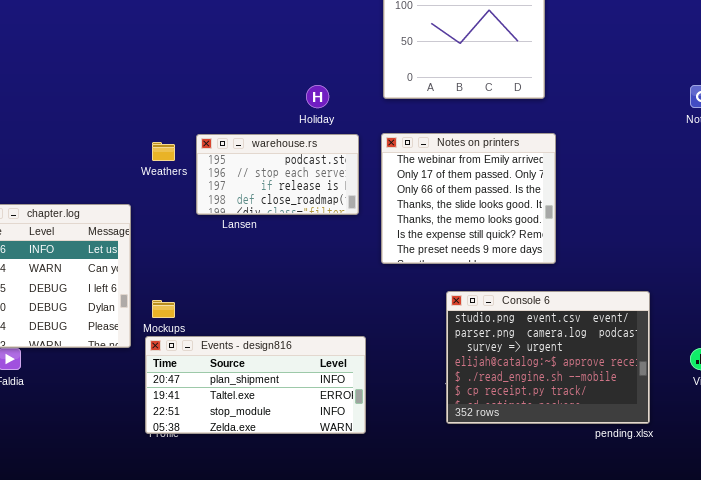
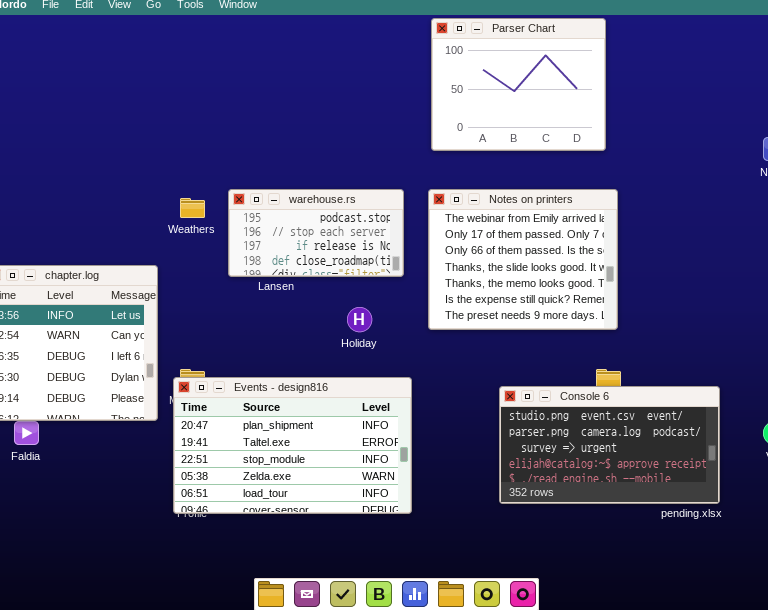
Holiday: [306,85,329,108] -> [347,307,372,332], moved
Console 6: [446,291,650,424] -> [499,386,720,504], resized
Events - design816: [145,336,366,434] -> [173,377,412,514], resized

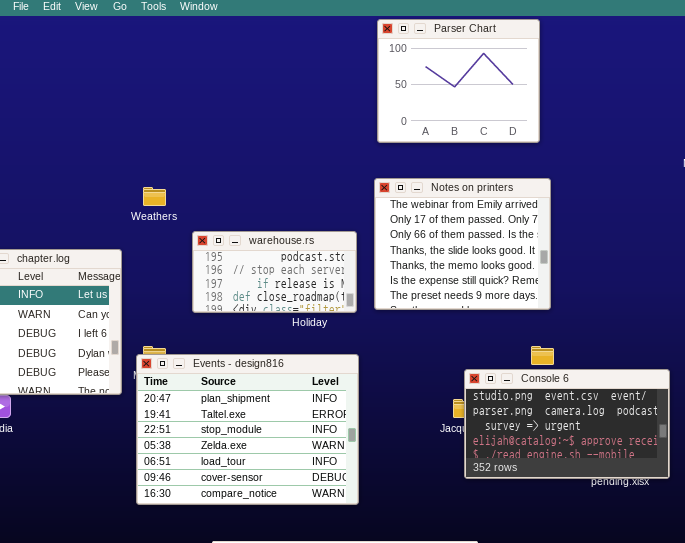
warehouse.rs: [228,189,404,277] -> [192,231,357,313], moved
Events - design816: [173,377,412,514] -> [136,354,359,505], resized
Console 6: [499,386,720,504] -> [464,369,670,479], moved

